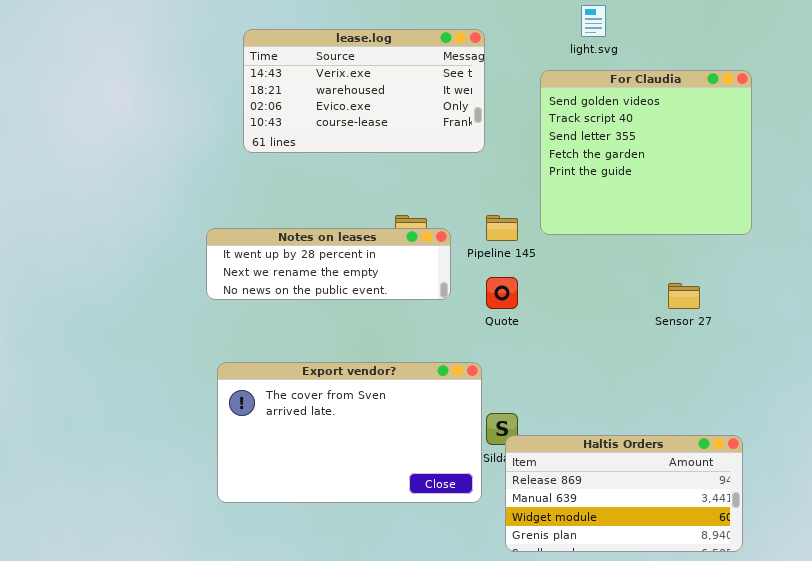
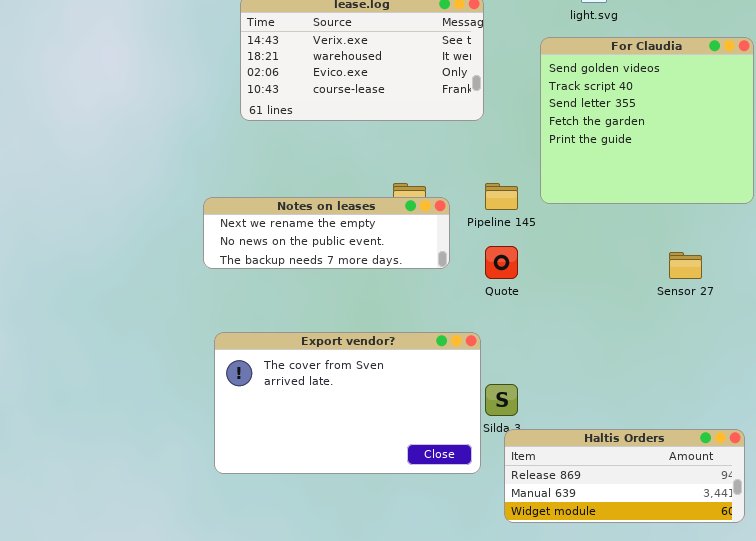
Notes on leases: [206,228,451,300] -> [203,197,450,269], scrolled down 1 row
Haltis Orders: [505,435,743,552] -> [504,429,745,523], resized

